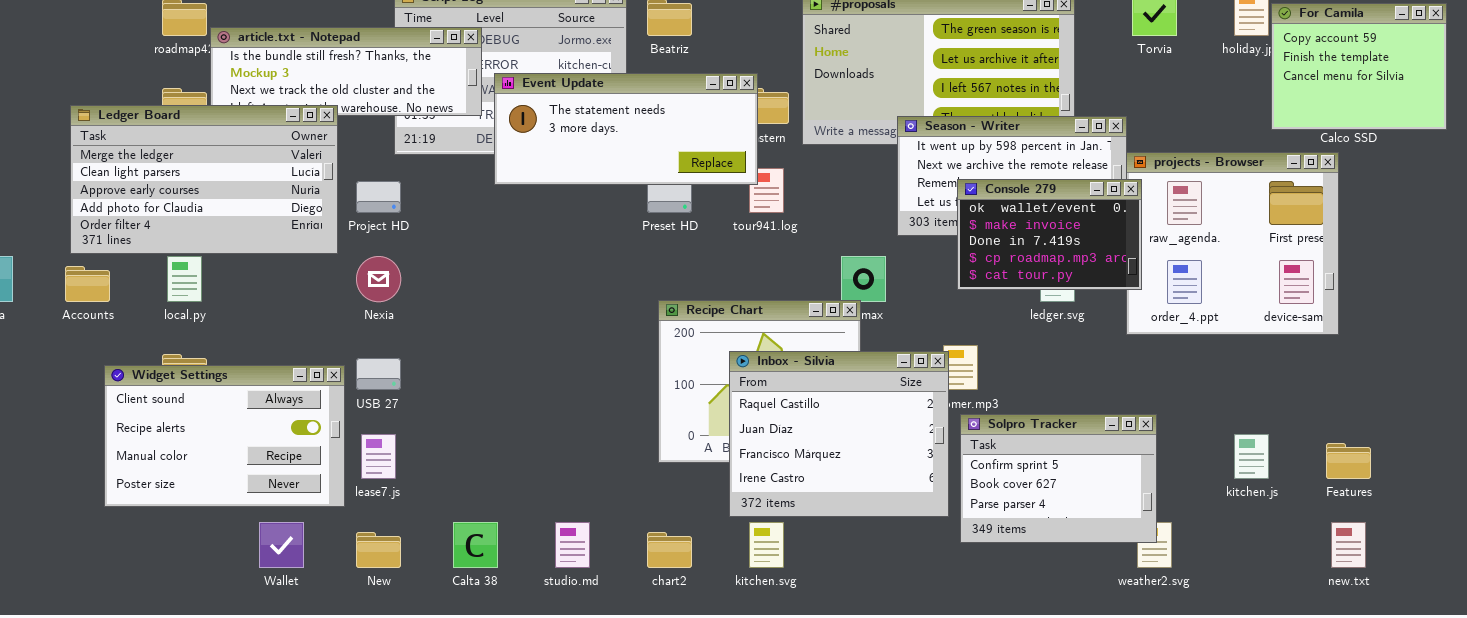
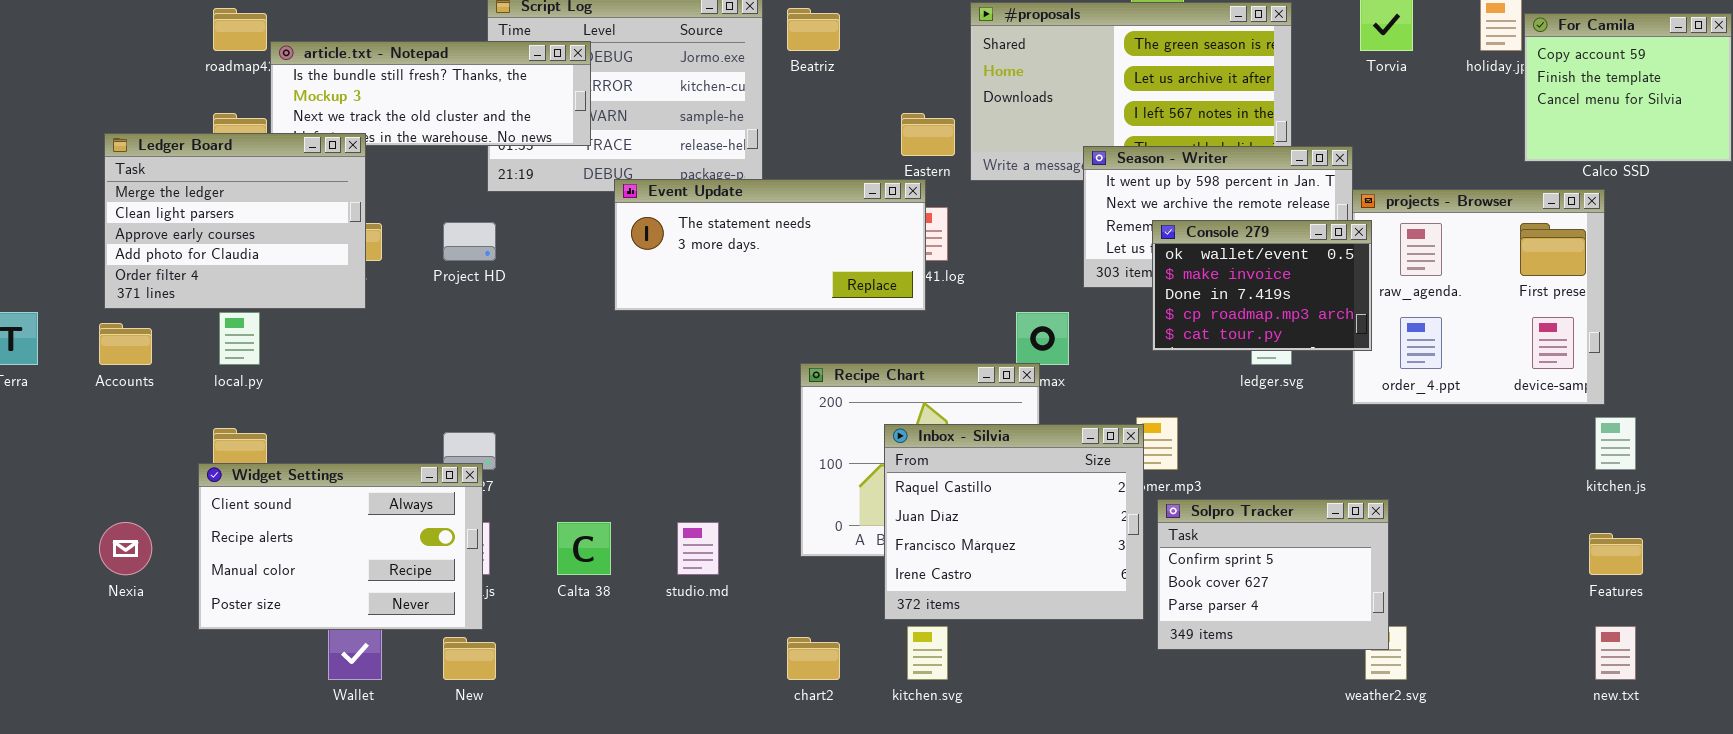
Event Update: [494,73,758,185] -> [614,179,926,311], moved
Ledger Board: [70,105,338,254] -> [104,133,366,309], resized
Nexia: [356,256,401,302] -> [99,522,152,575], moved
Widget Settings: [104,365,345,507] -> [198,463,483,630], moved
kitchen.js: [1234,434,1269,479] -> [1595,417,1636,470], moved
Calta 38: [453,522,498,568] -> [557,522,611,575], moved
studio.md: [555,522,590,568] -> [677,522,719,575], moved

